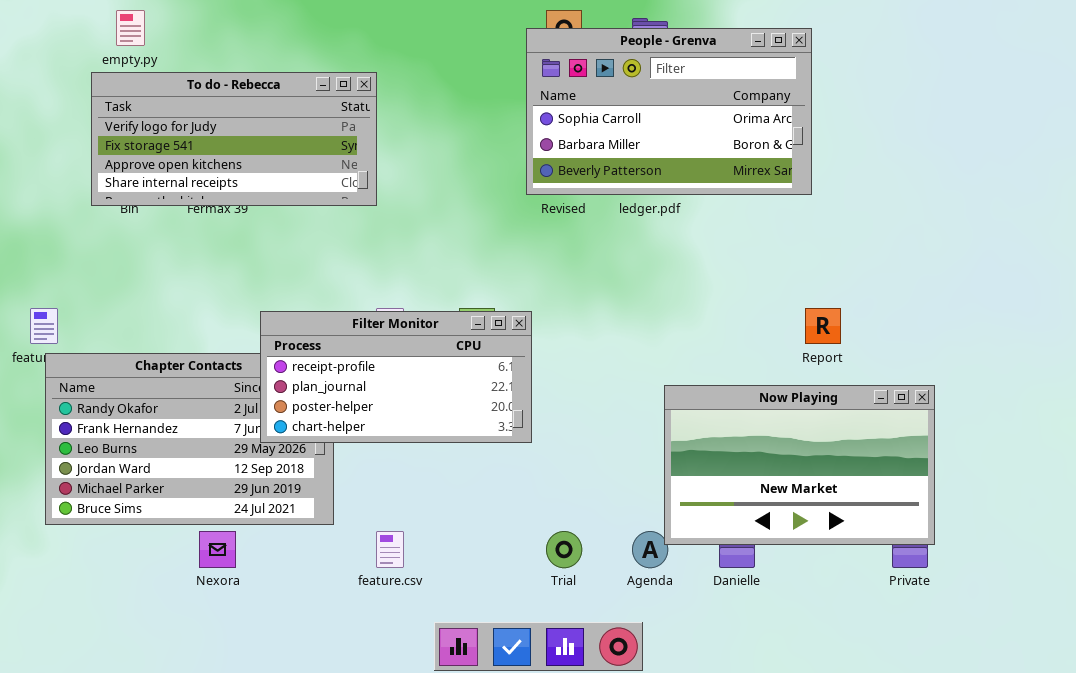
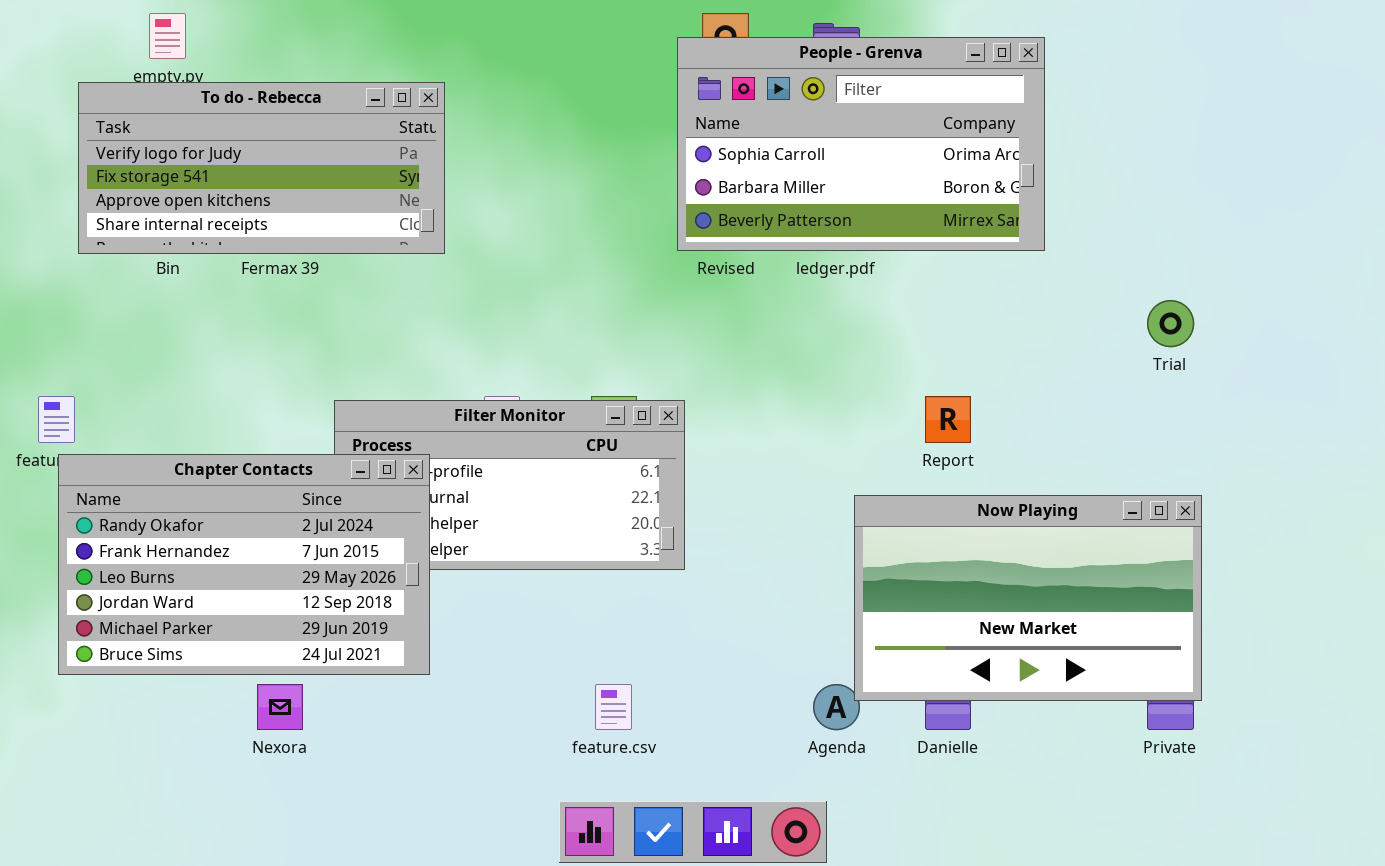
To do - Rebecca: [91,72,377,206] -> [78,82,445,254], moved
Report: [805,308,841,344] -> [925,396,971,443], moved
Chapter Contacts: [45,353,334,525] -> [58,454,430,675], raised
feature.csv: [376,531,404,568] -> [595,684,632,730], moved
Trial: [546,531,582,568] -> [1147,300,1194,347], moved

